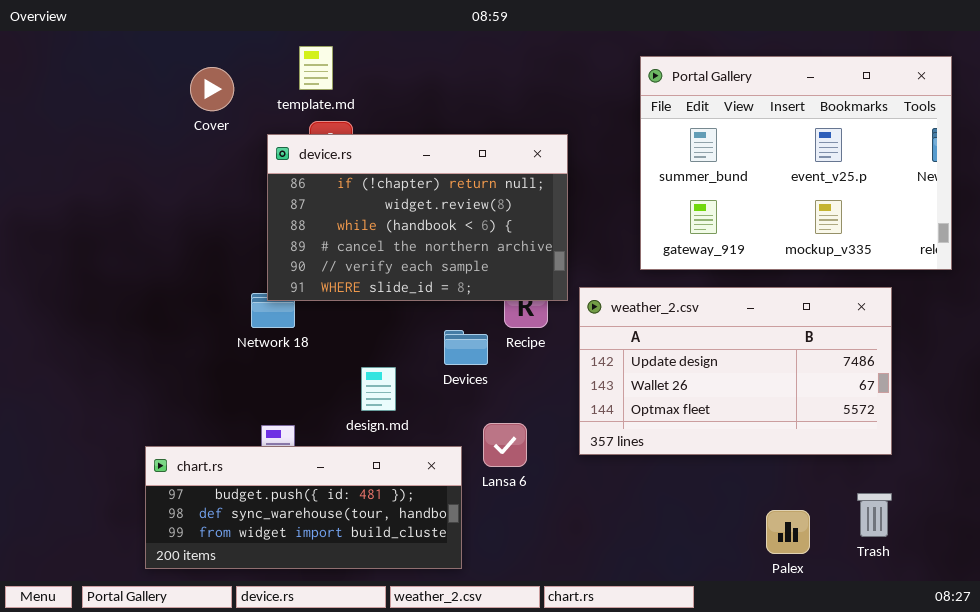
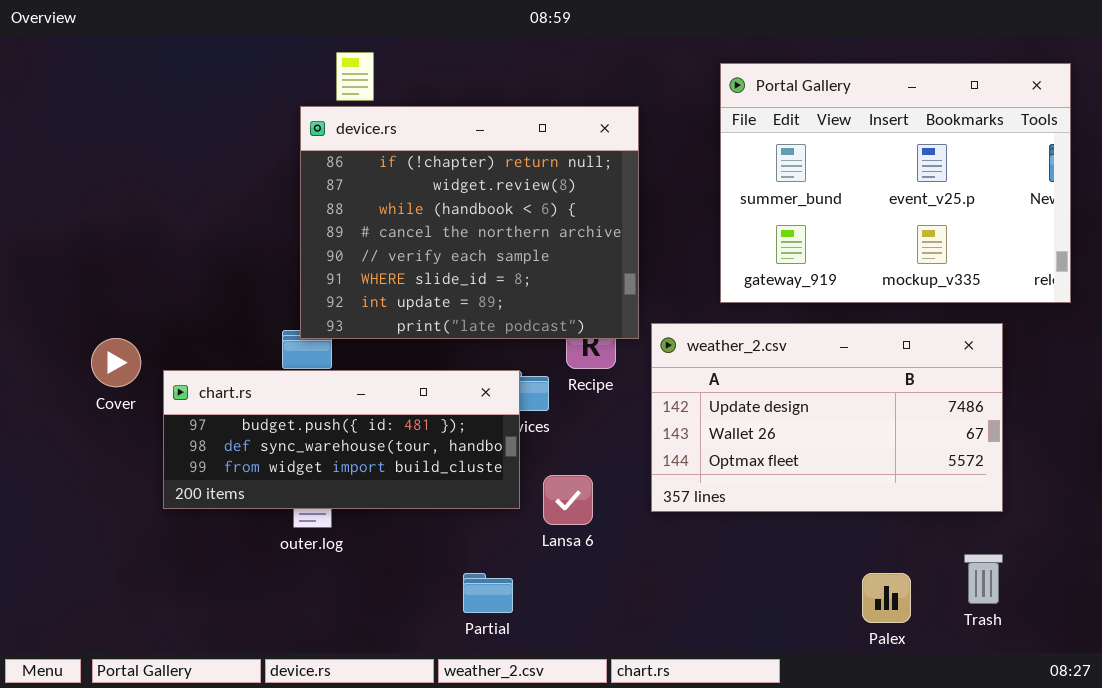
Cover: [190,67,234,111] -> [91,338,141,387], moved
device.rs: [267,134,568,301] -> [300,106,639,339], resized
chart.rs: [145,446,462,569] -> [163,370,520,509], moved

